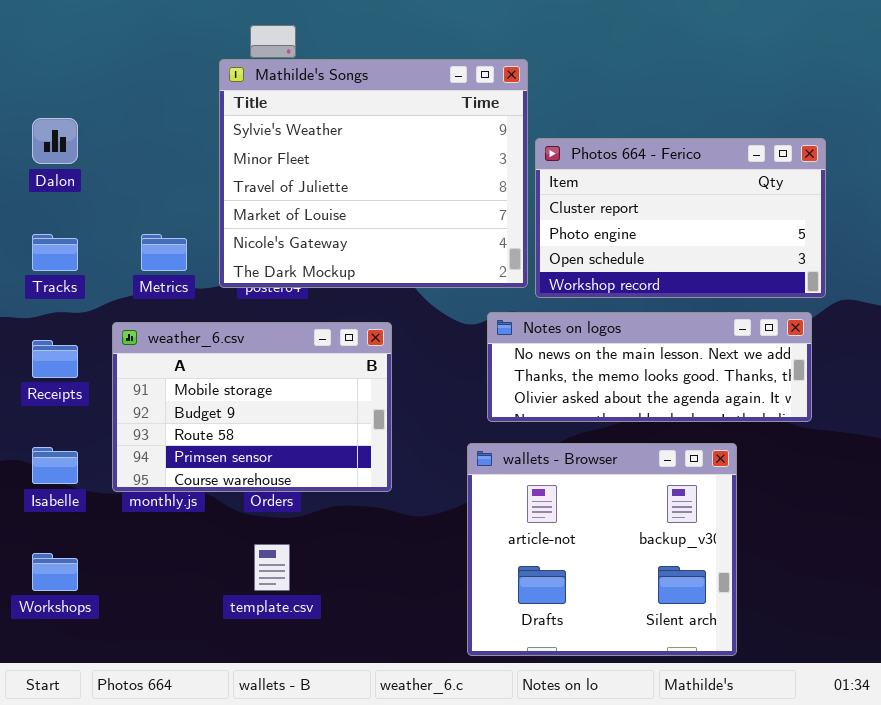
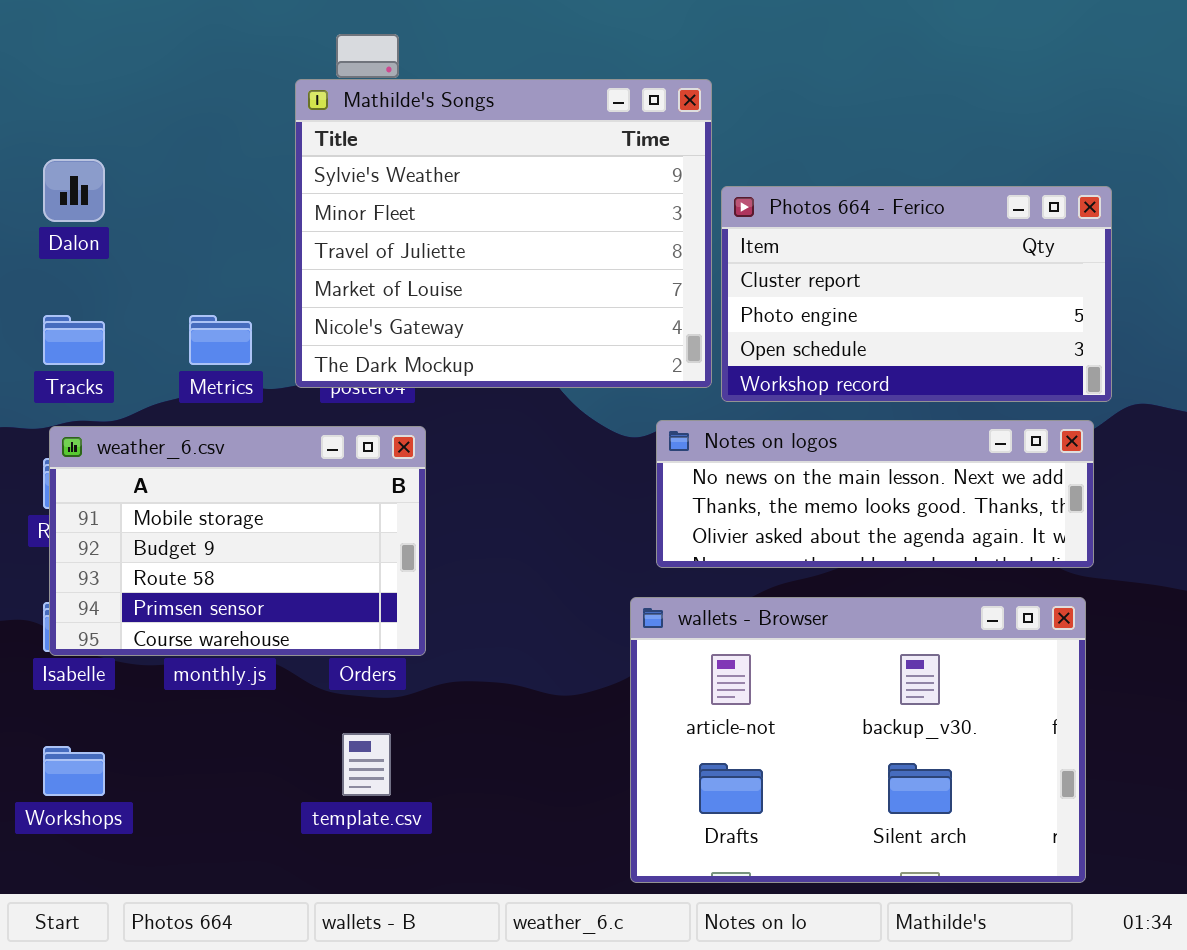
weather_6.csv: [112,322,392,492] -> [49,426,426,656], moved
wallets - Browser: [467,443,737,656] -> [630,597,1086,883], resized

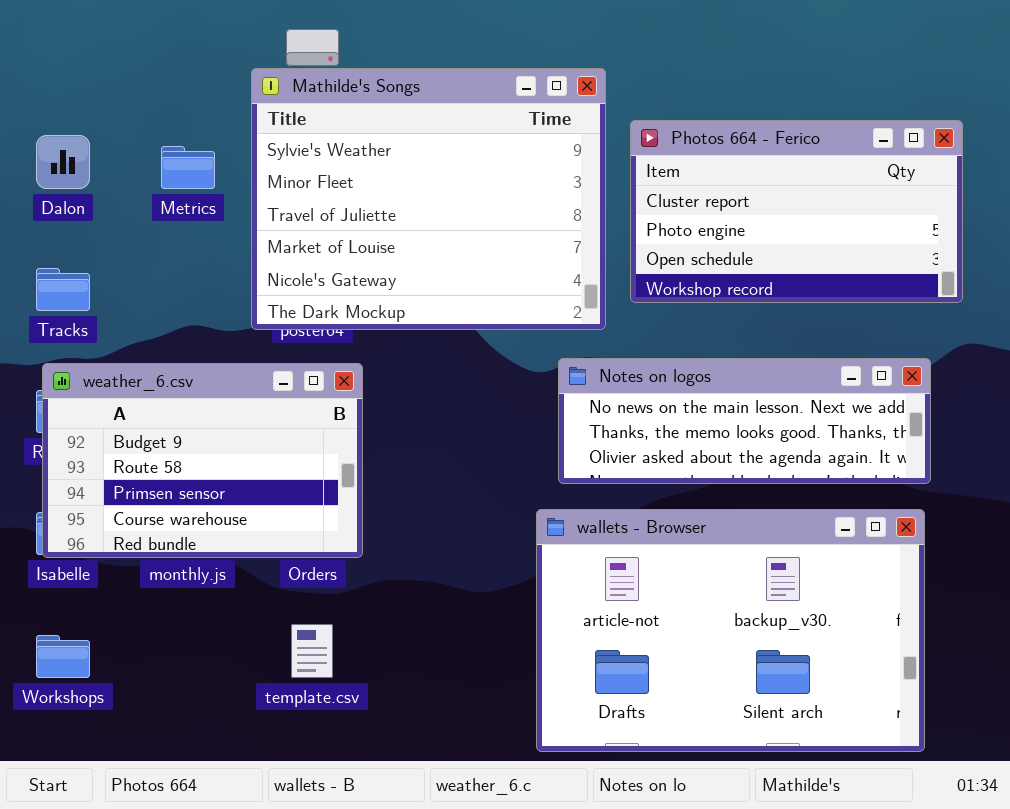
Photos 664 - Ferico: [721,186,1112,402] -> [630,120,963,303], moved
Metrics: [189,315,252,365] -> [161,146,215,189], moved
weather_6.csv: [49,426,426,656] -> [42,363,363,558], scrolled down 1 row

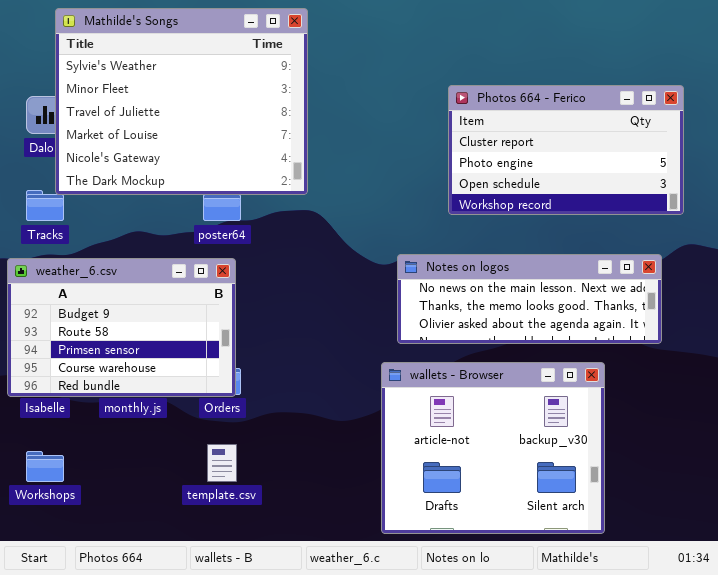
Mathilde's Songs: [251,68,606,330] -> [55,8,308,195], moved
weather_6.csv: [42,363,363,558] -> [7,258,236,397], moved
wallets - Browser: [536,509,925,752] -> [381,362,605,534], resized

